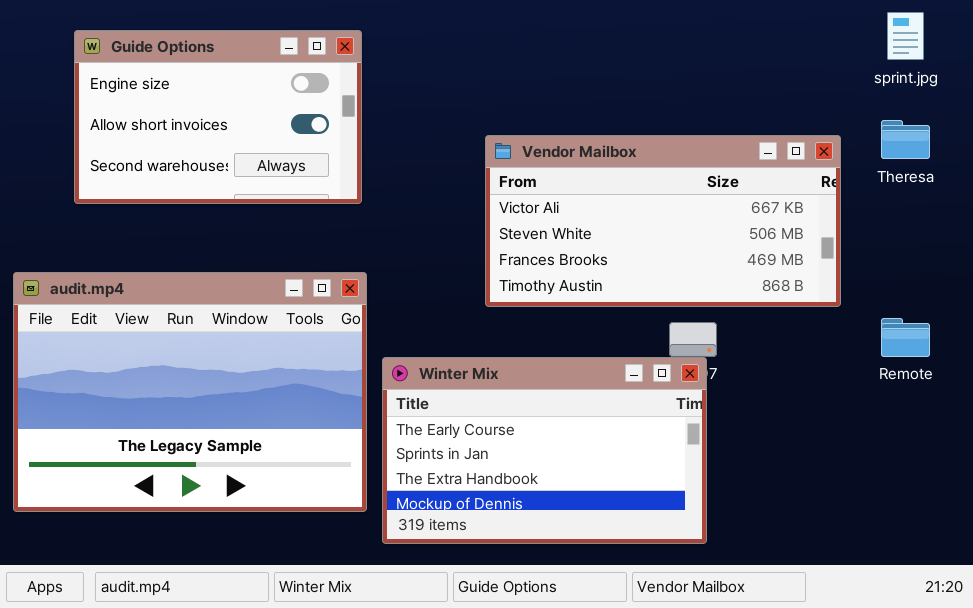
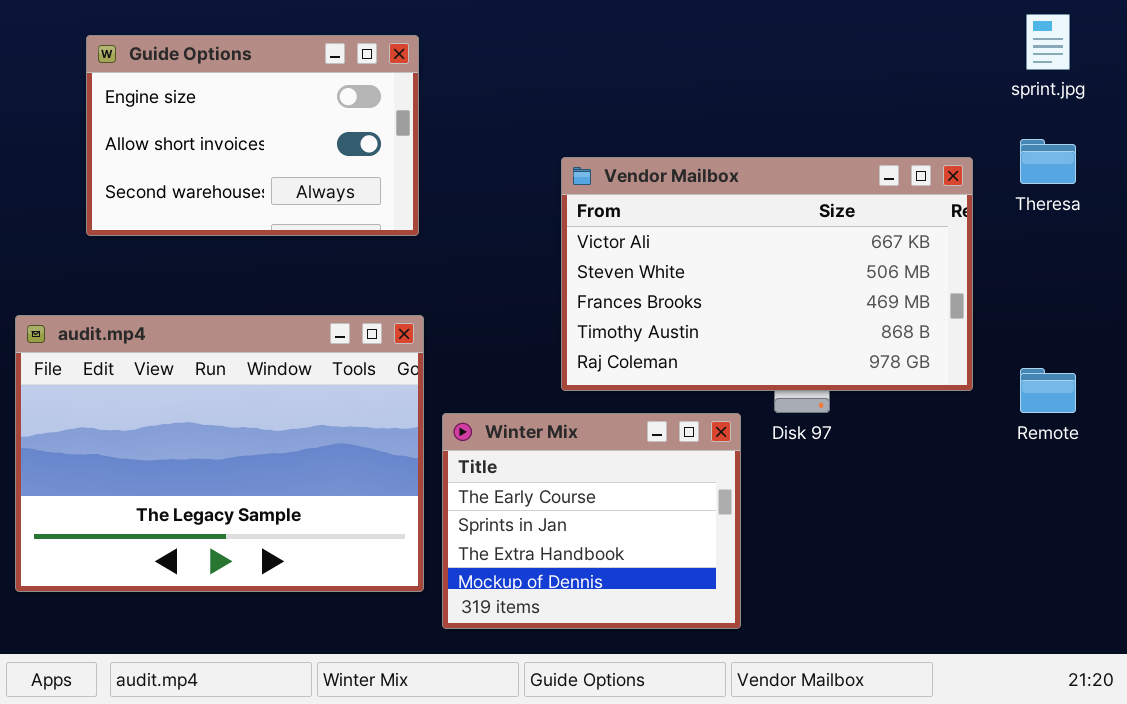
Vendor Mailbox: [485,135,841,307] -> [561,157,973,391], resized
Winter Mix: [382,357,707,544] -> [442,413,741,629], resized

